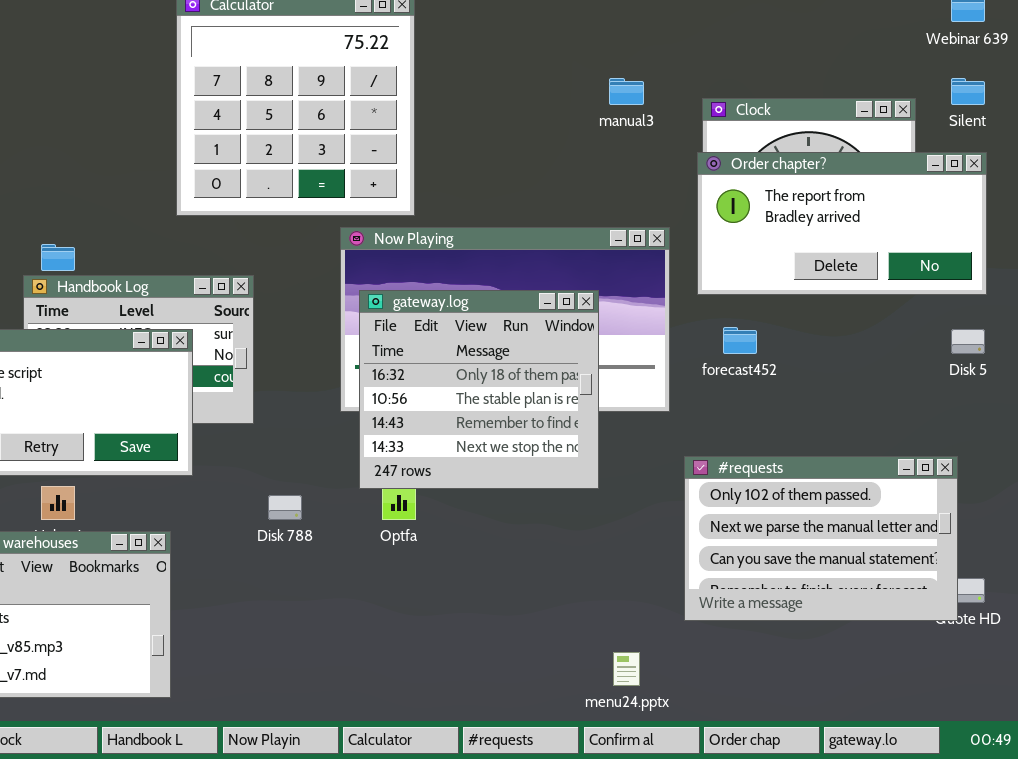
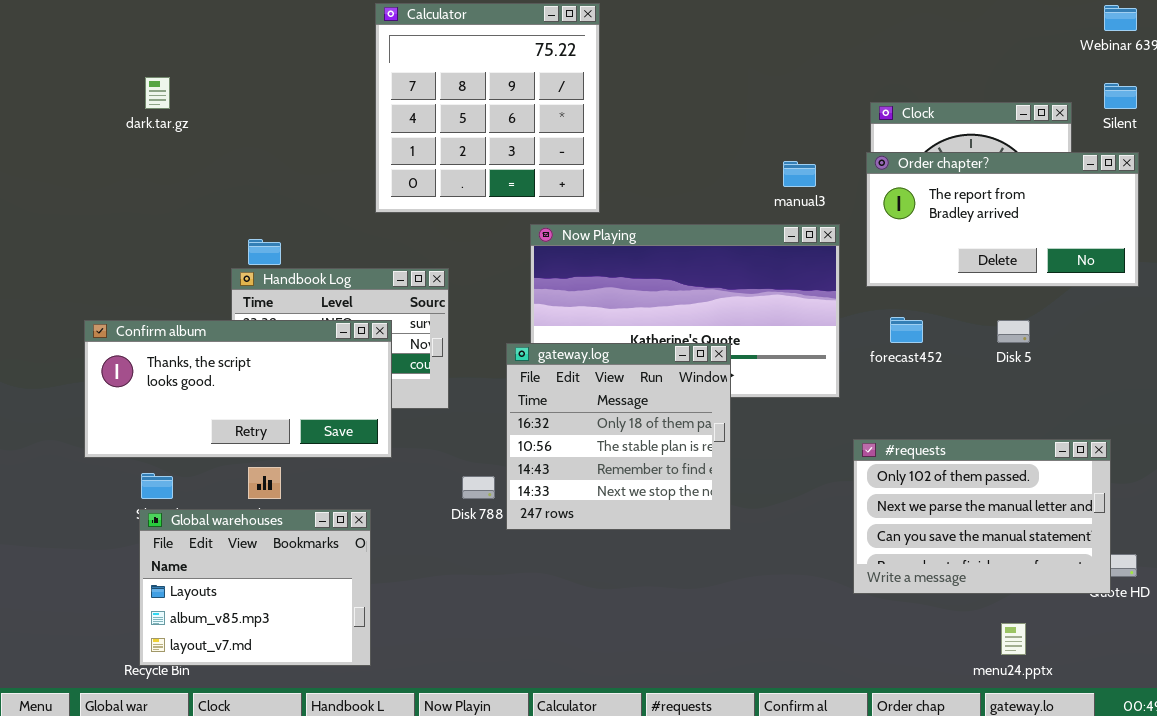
manual3: [609,78,644,105] -> [783,161,816,187], moved
gateway.log: [359,290,599,489] -> [506,343,731,530], moved
Disk 5: [951,329,985,354] -> [997,320,1030,343], moved
menu24.pptx: [613,652,640,686] -> [1001,623,1026,655], moved

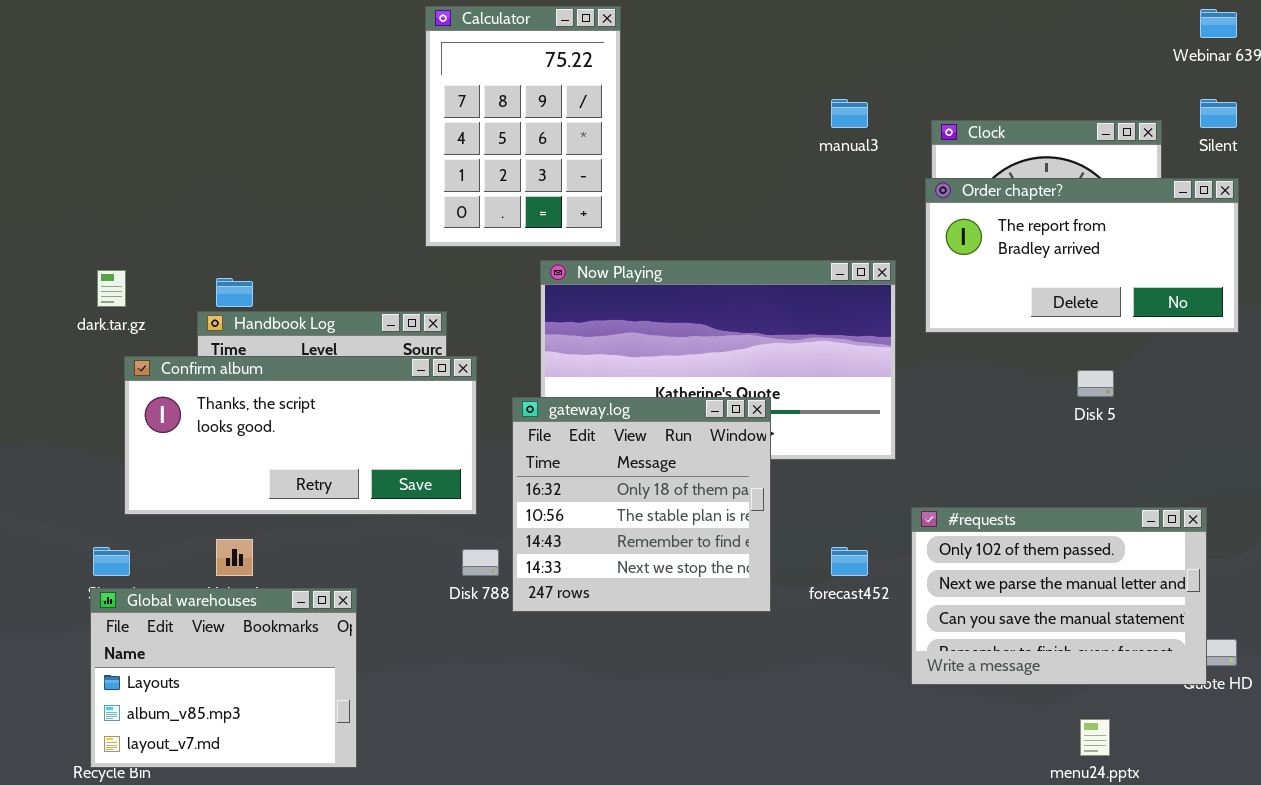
Calculator: [375,3,600,213] -> [425,6,621,247], resized
dark.tar.gz: [145,77,170,109] -> [97,270,126,307], moved
manual3: [783,161,816,187] -> [831,99,868,128], moved
forecast452: [890,317,923,343] -> [831,547,868,576], moved
Confirm album: [84,320,392,458] -> [124,356,477,515], moved

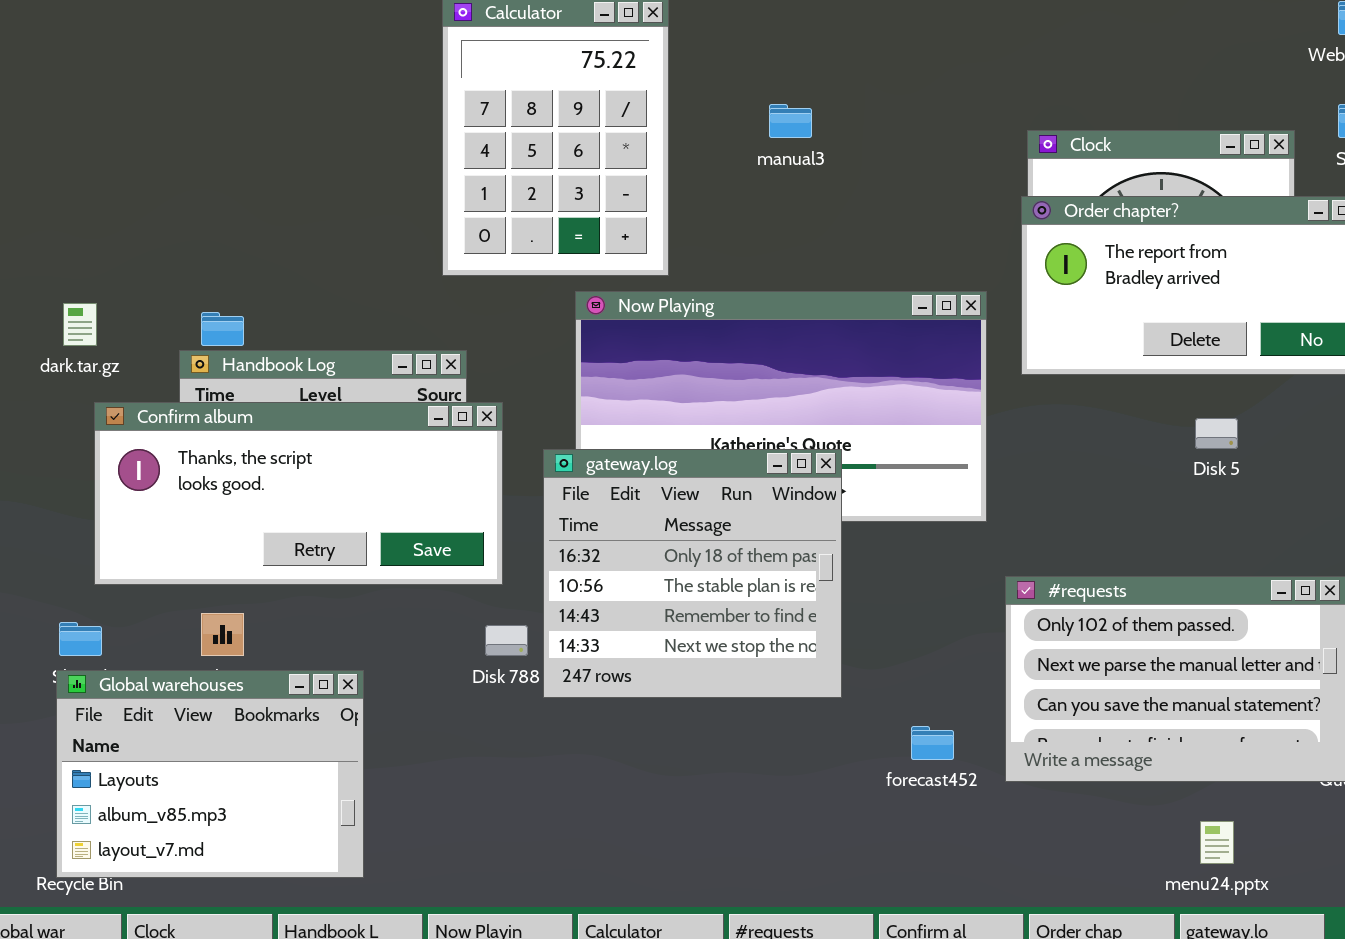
manual3: [831,99,868,128] -> [769,104,812,138], moved
forecast452: [831,547,868,576] -> [911,726,954,760], moved

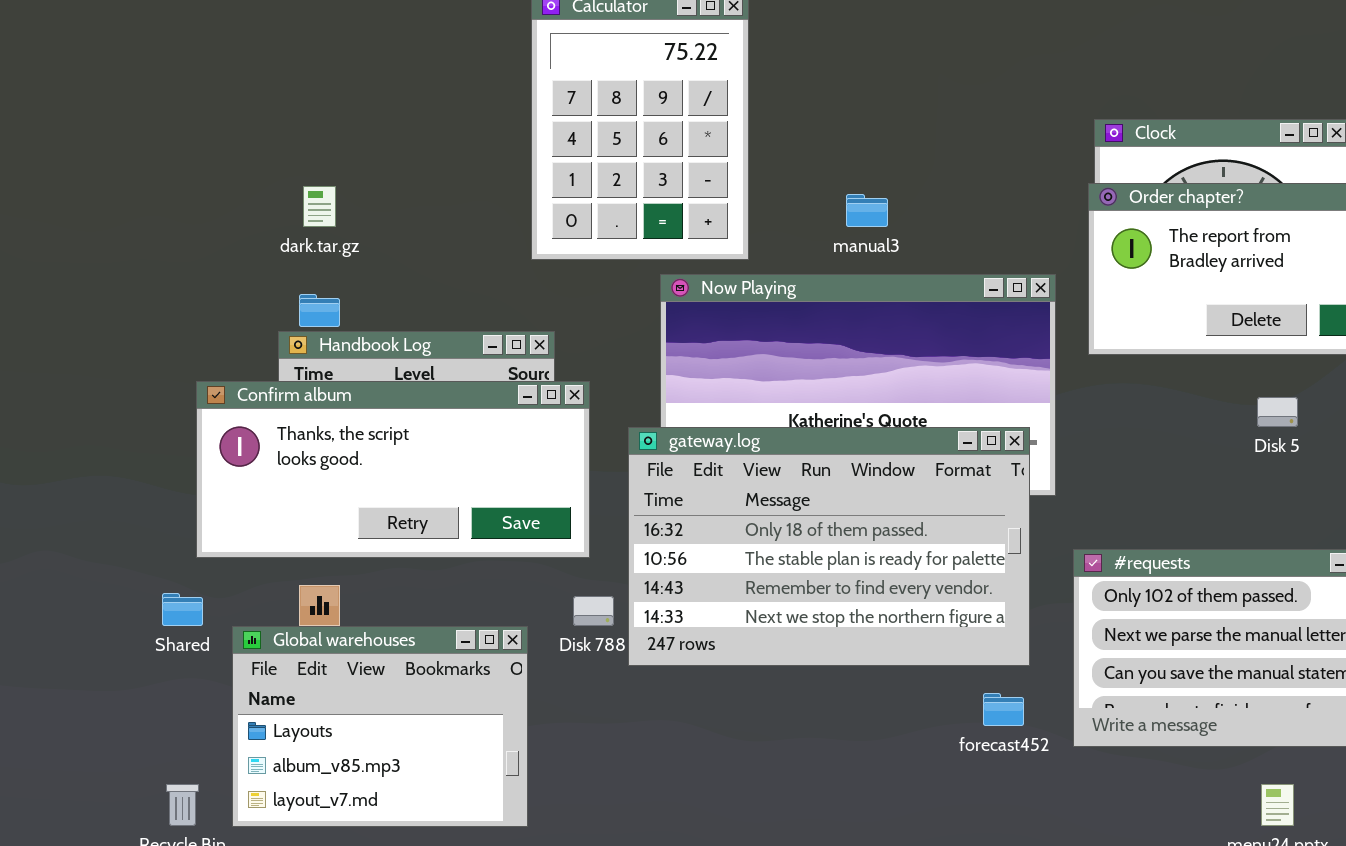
manual3: [769,104,812,138] -> [846,194,888,227], moved
dark.tar.gz: [63,303,97,346] -> [303,186,336,227], moved
gateway.log: [543,449,842,698] -> [628,427,1030,666], resized
Global warehouses: [56,670,364,878] -> [232,626,528,827], moved

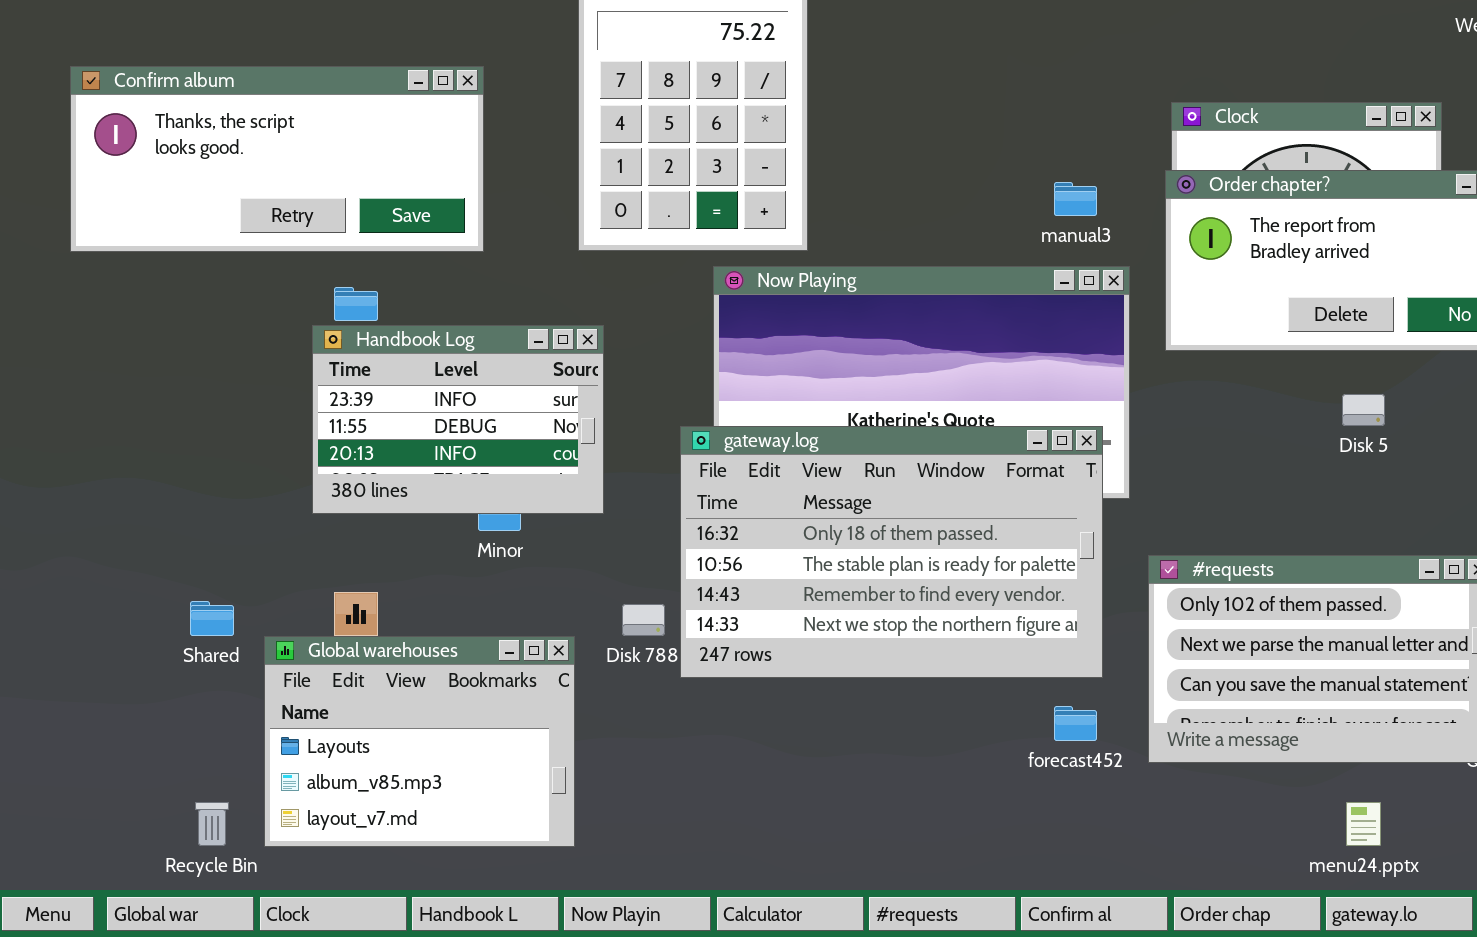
manual3: [846,194,888,227] -> [1054,182,1097,216], moved
Confirm album: [196,381,590,558] -> [70,66,484,252], moved

